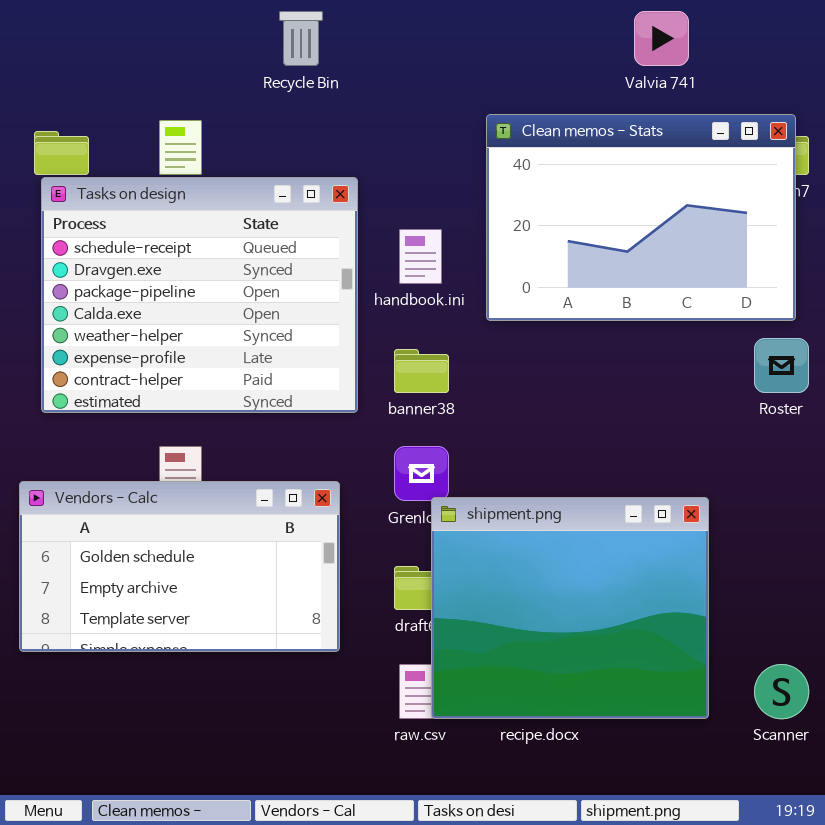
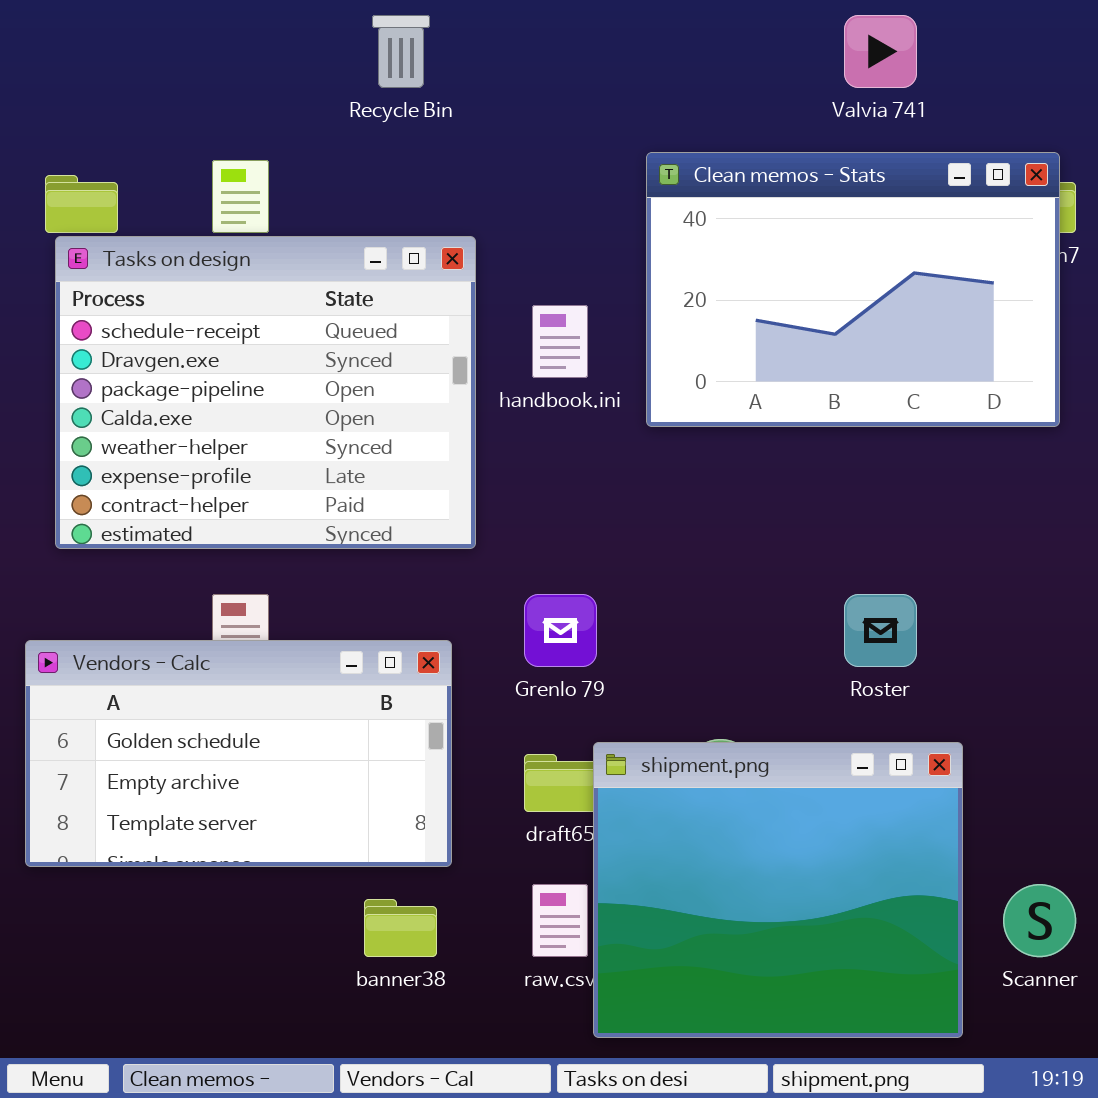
Roster: [754,338,809,393] -> [844,594,917,667], moved
banner38: [394,349,449,393] -> [364,899,437,957], moved
shipment.png: [431,497,709,719] -> [593,742,963,1038], moved

